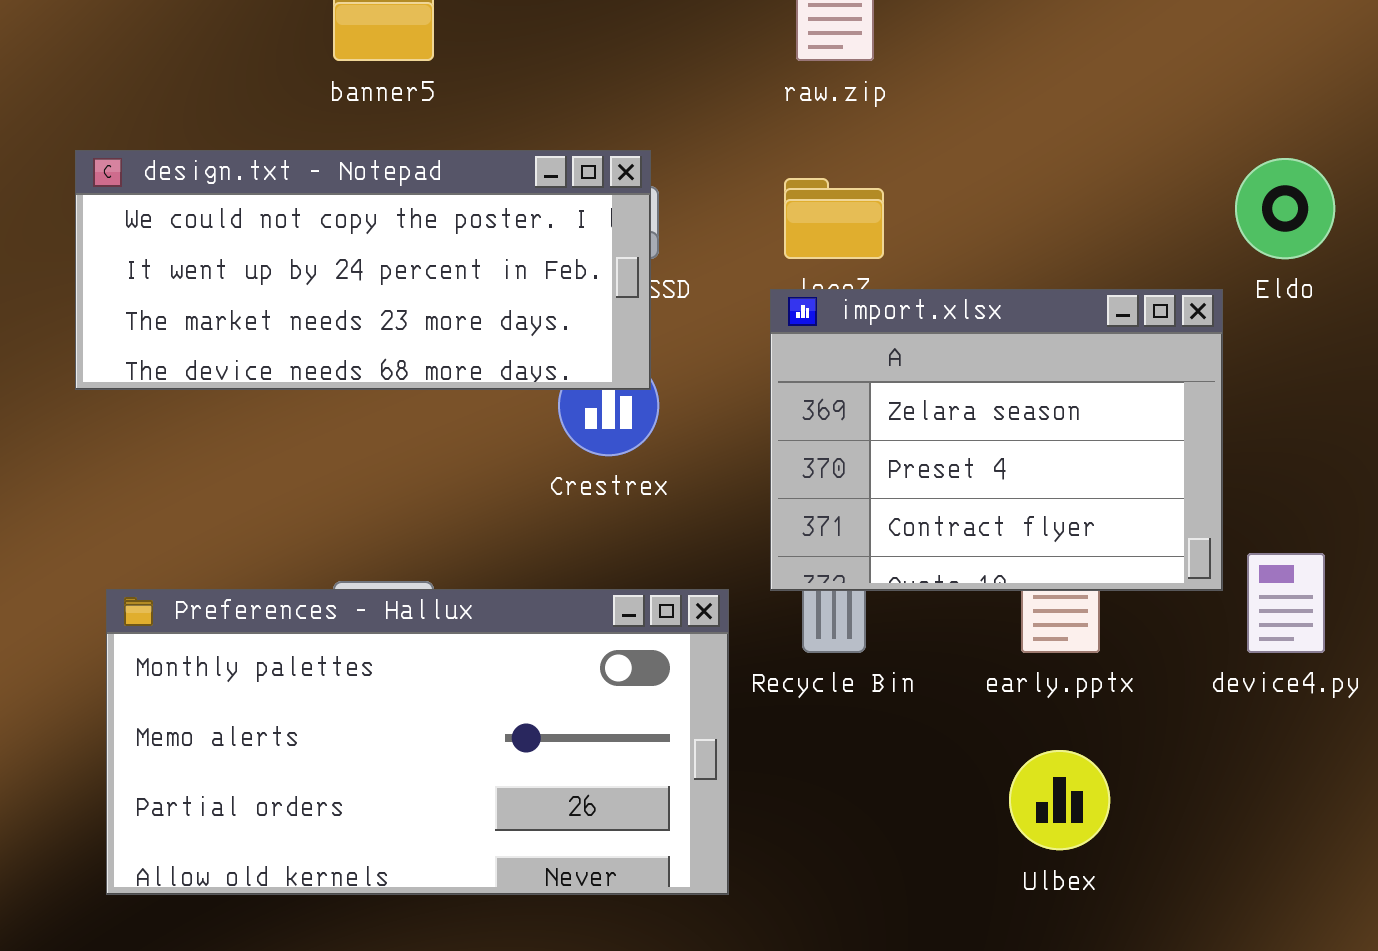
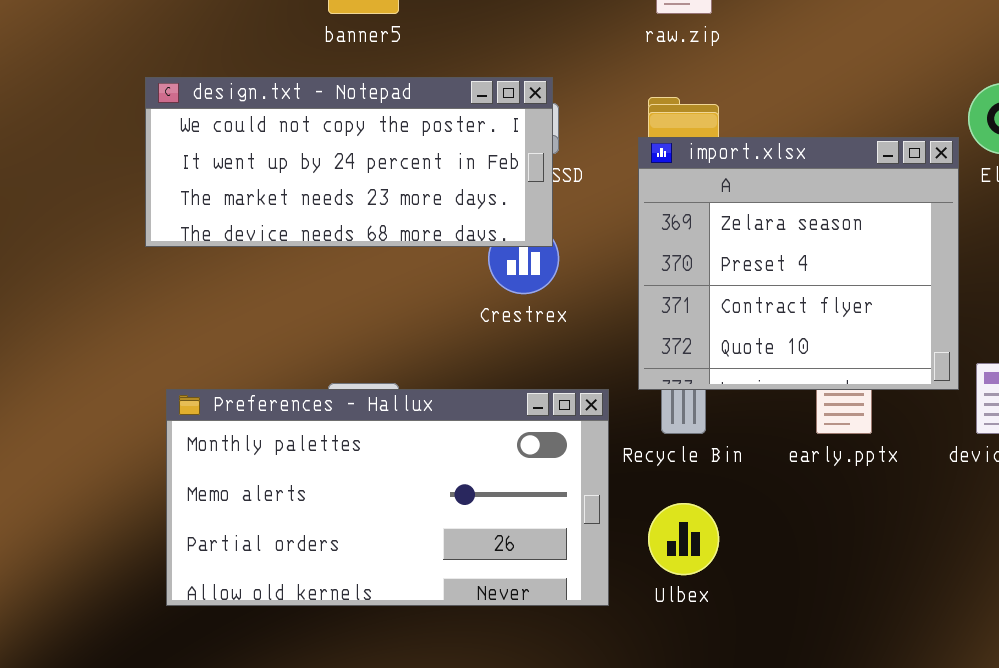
import.xlsx: [770,289,1223,591] -> [638,137,959,390], resized
Ulbex: [1009,750,1110,850] -> [648,503,719,575], moved

